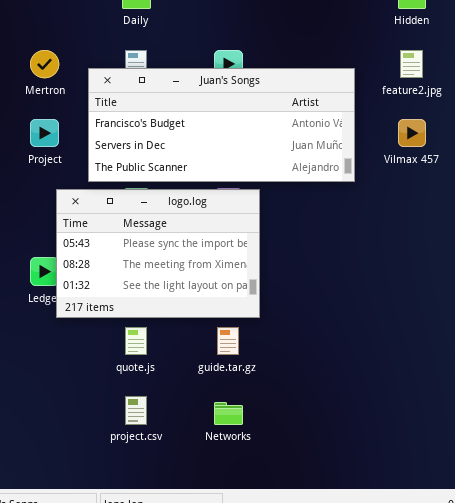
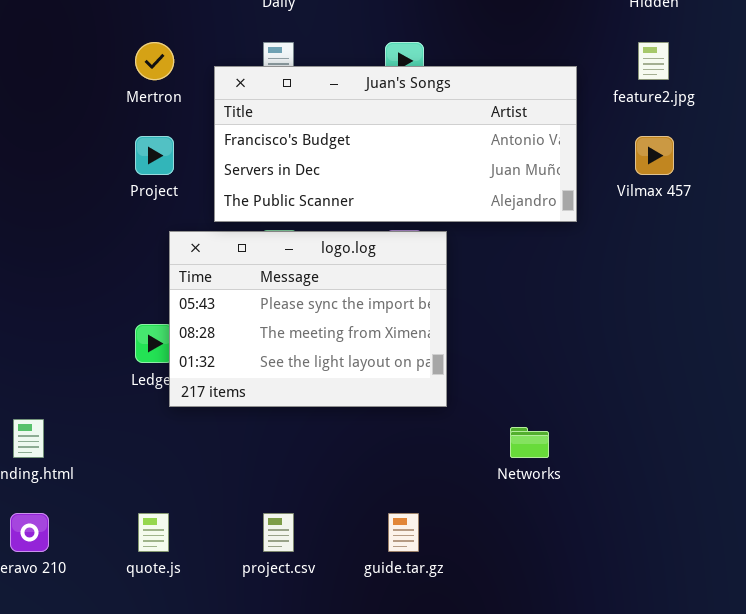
quote.js: [125,327,147,355] -> [138,513,169,552], moved
guide.tar.gz: [217,327,239,355] -> [388,513,419,552], moved
Networks: [214,402,243,425] -> [510,427,549,458], moved

